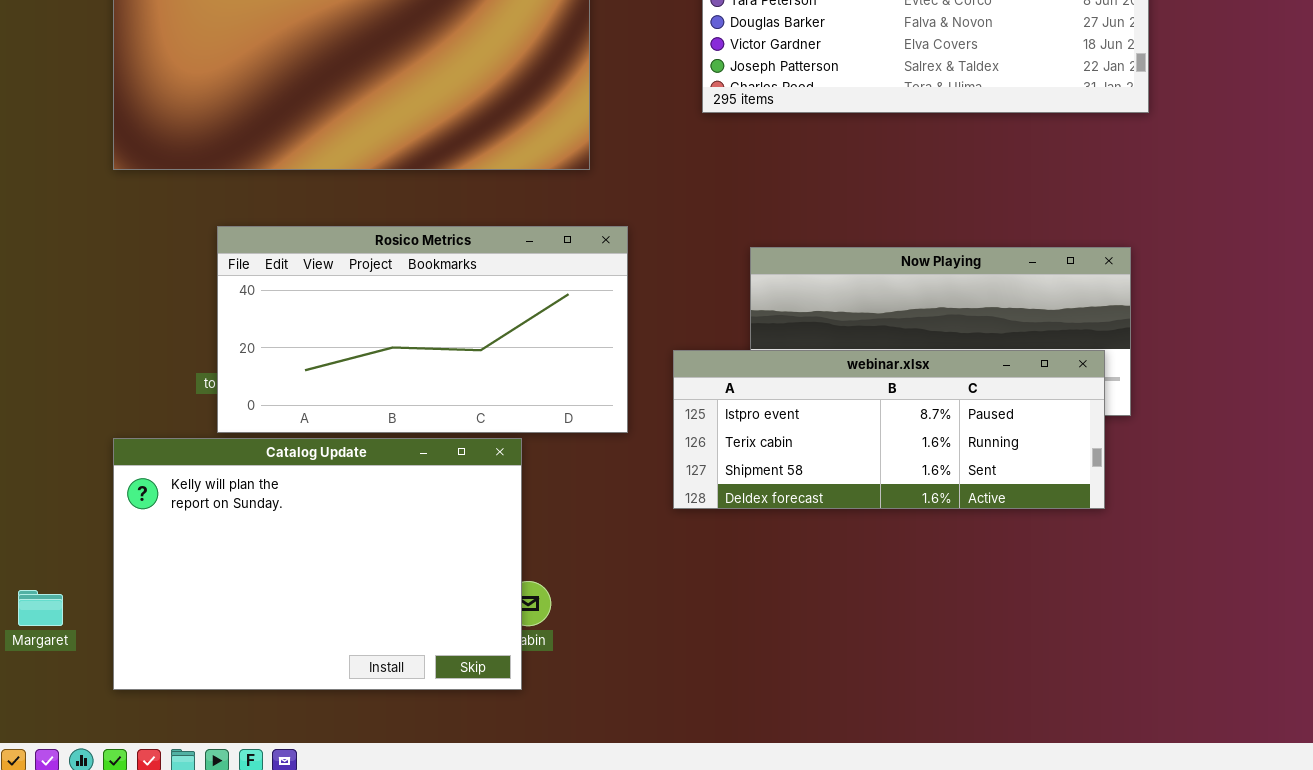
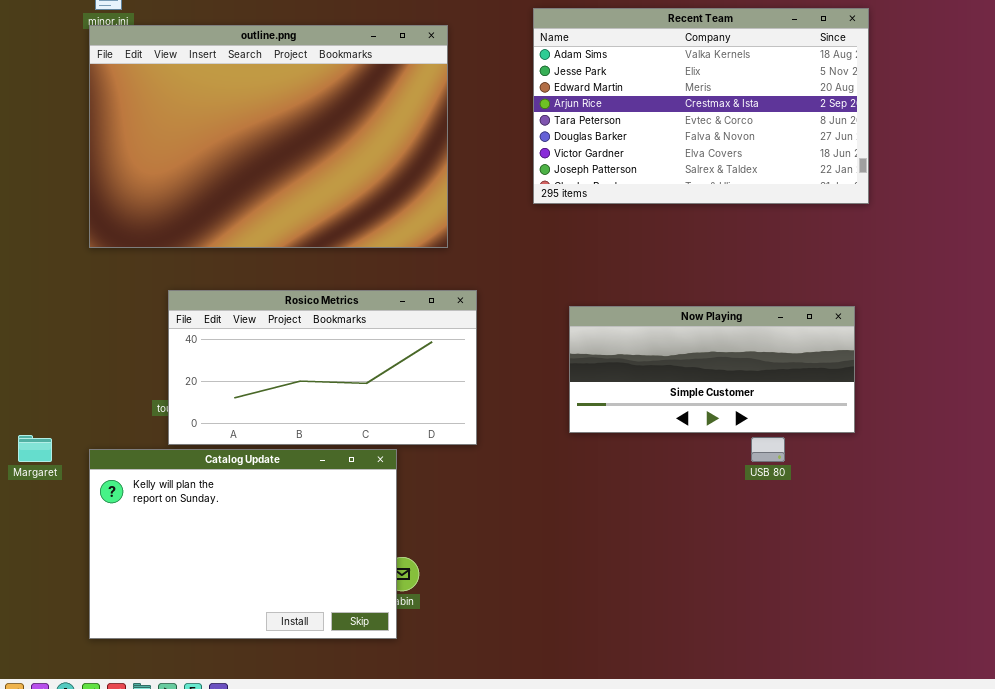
webinar.xlsx: [673,350,1105,509] -> none, closed
Margaret: [18,590,63,626] -> [18,435,52,462], moved

